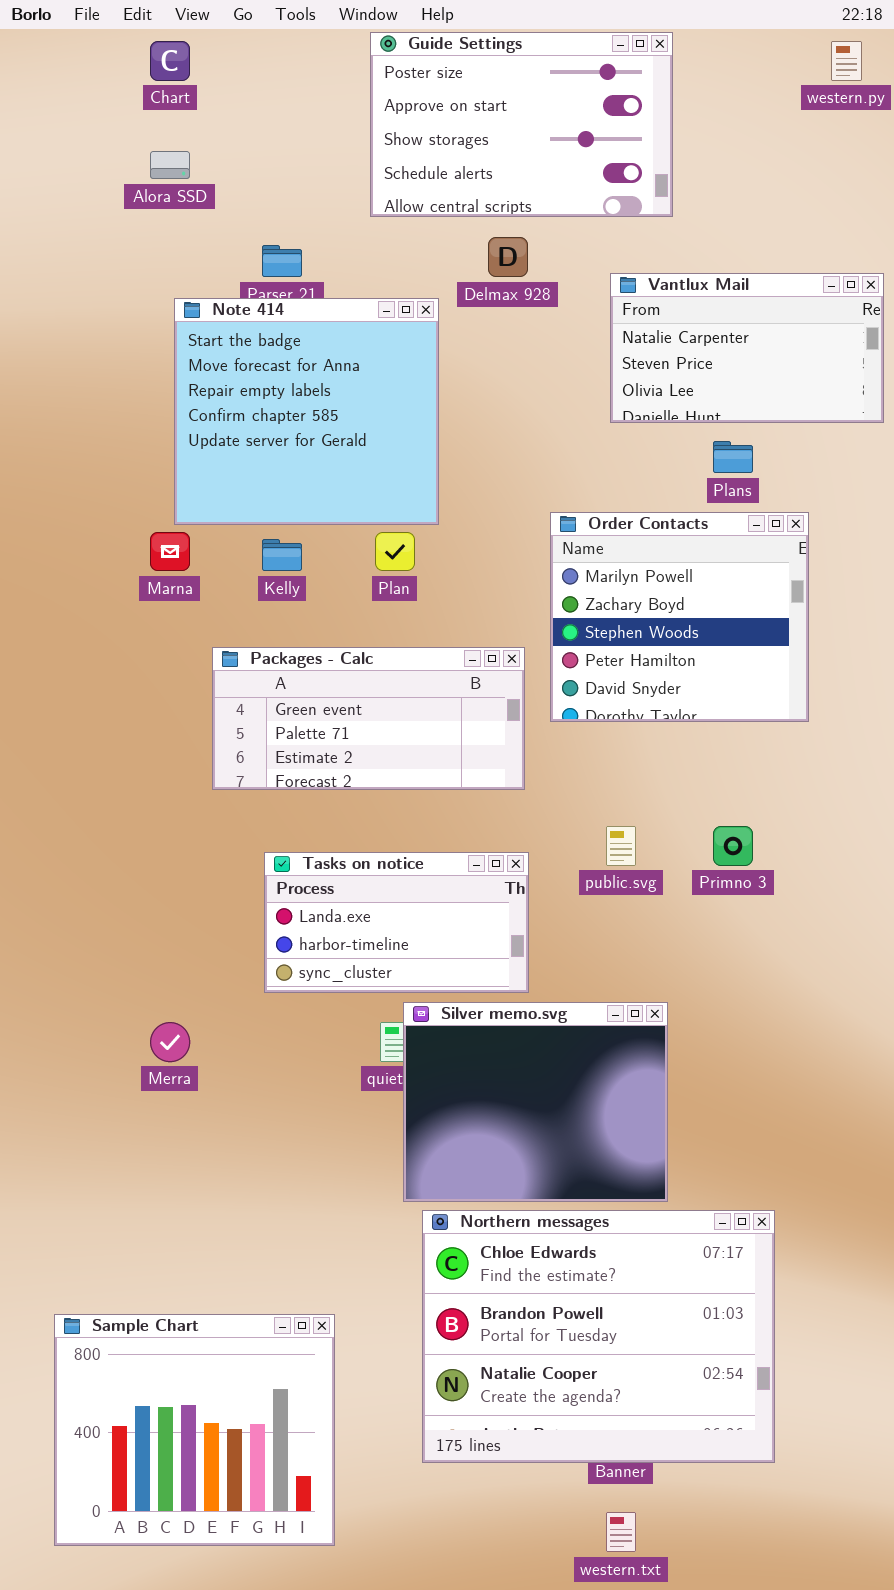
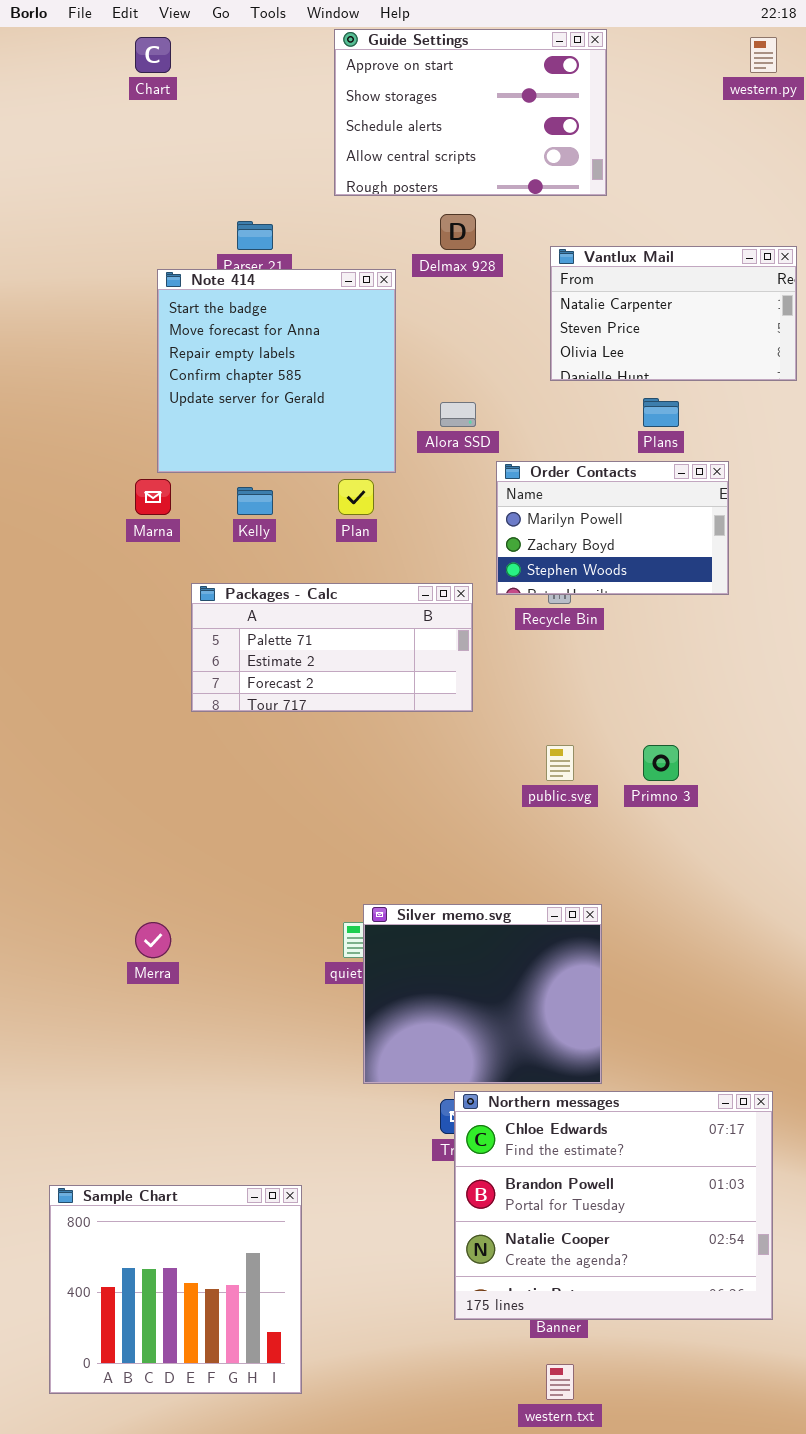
Guide Settings: [370,32,673,217] -> [334,29,607,196], scrolled down 1 row
Alora SSD: [150,151,190,179] -> [440,402,476,427], moved
Order Contacts: [550,512,809,722] -> [496,461,729,595], resized
Packages - Calc: [212,647,525,790] -> [191,583,473,712], scrolled down 1 row
Tasks on notice: [264,852,529,993] -> none, closed
Northern messages: [422,1210,775,1463] -> [454,1091,773,1320], moved

